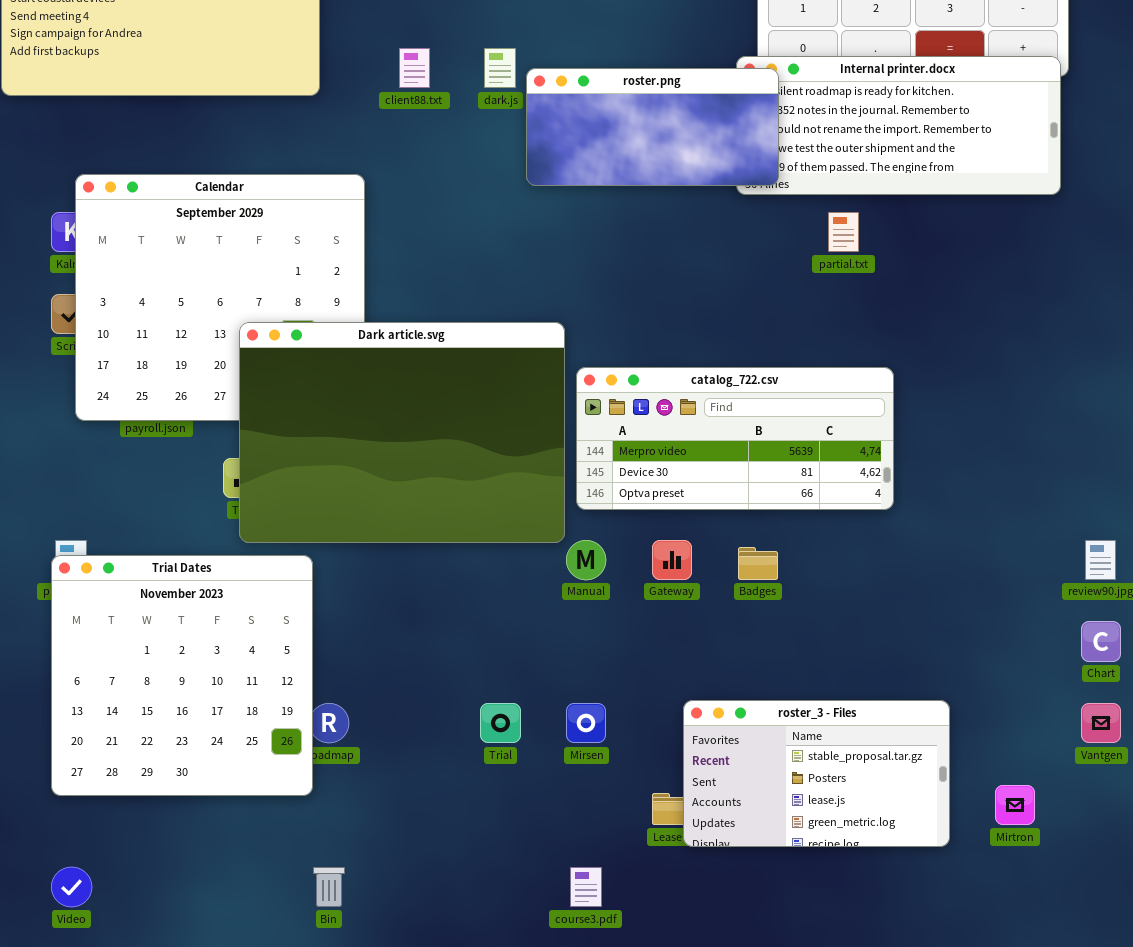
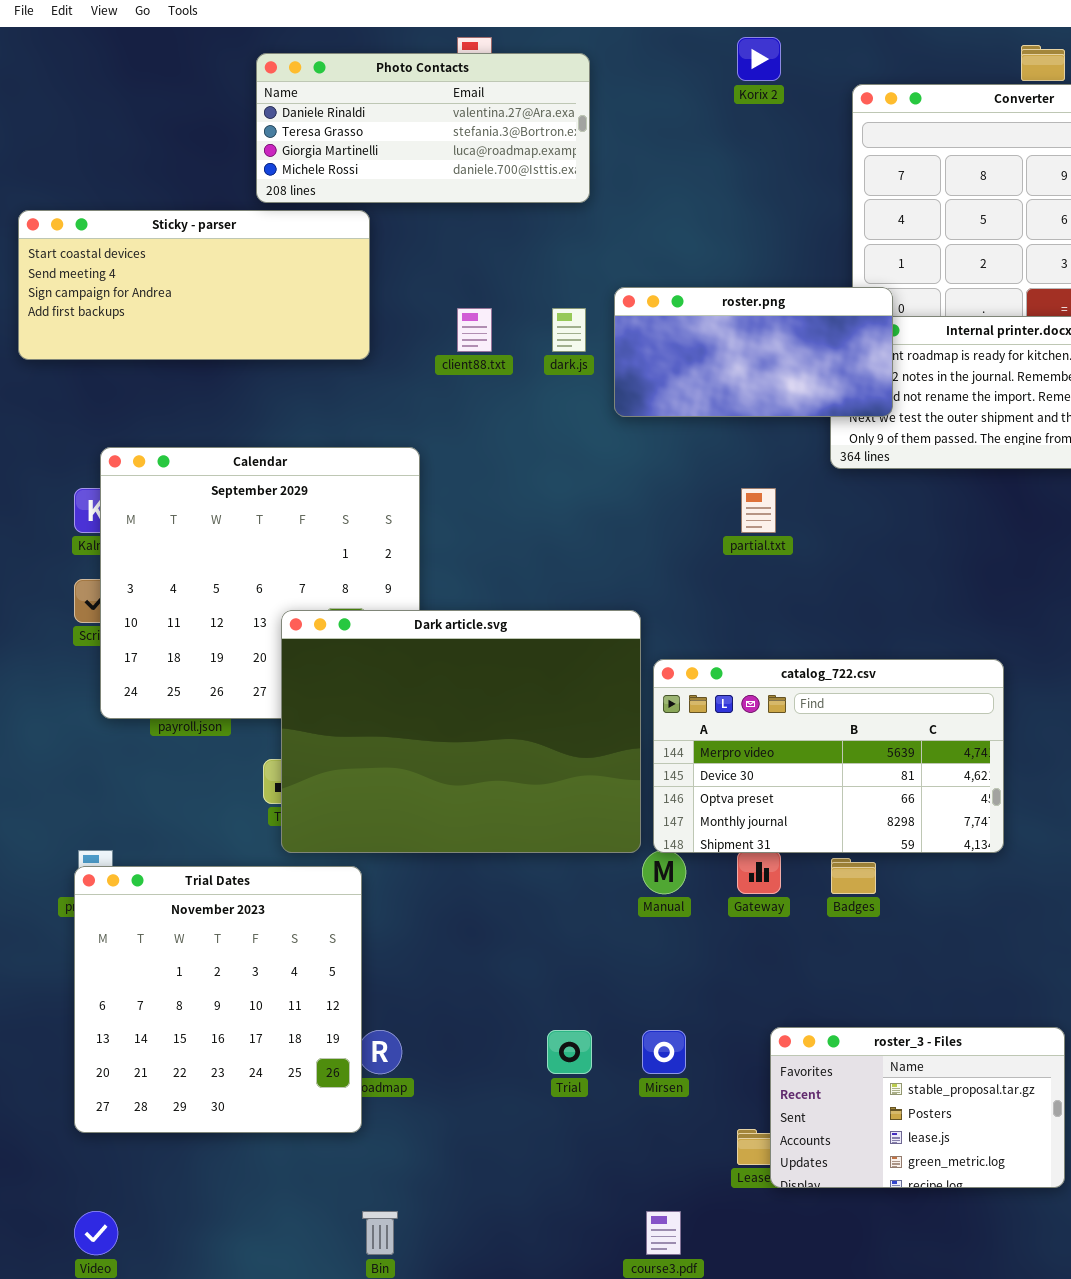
roster.png: [526,68,779,186] -> [614,287,893,417], moved
partial.txt: [828,212,859,252] -> [741,488,776,533], moved
catalog_722.csv: [576,367,894,510] -> [653,659,1004,853], resized

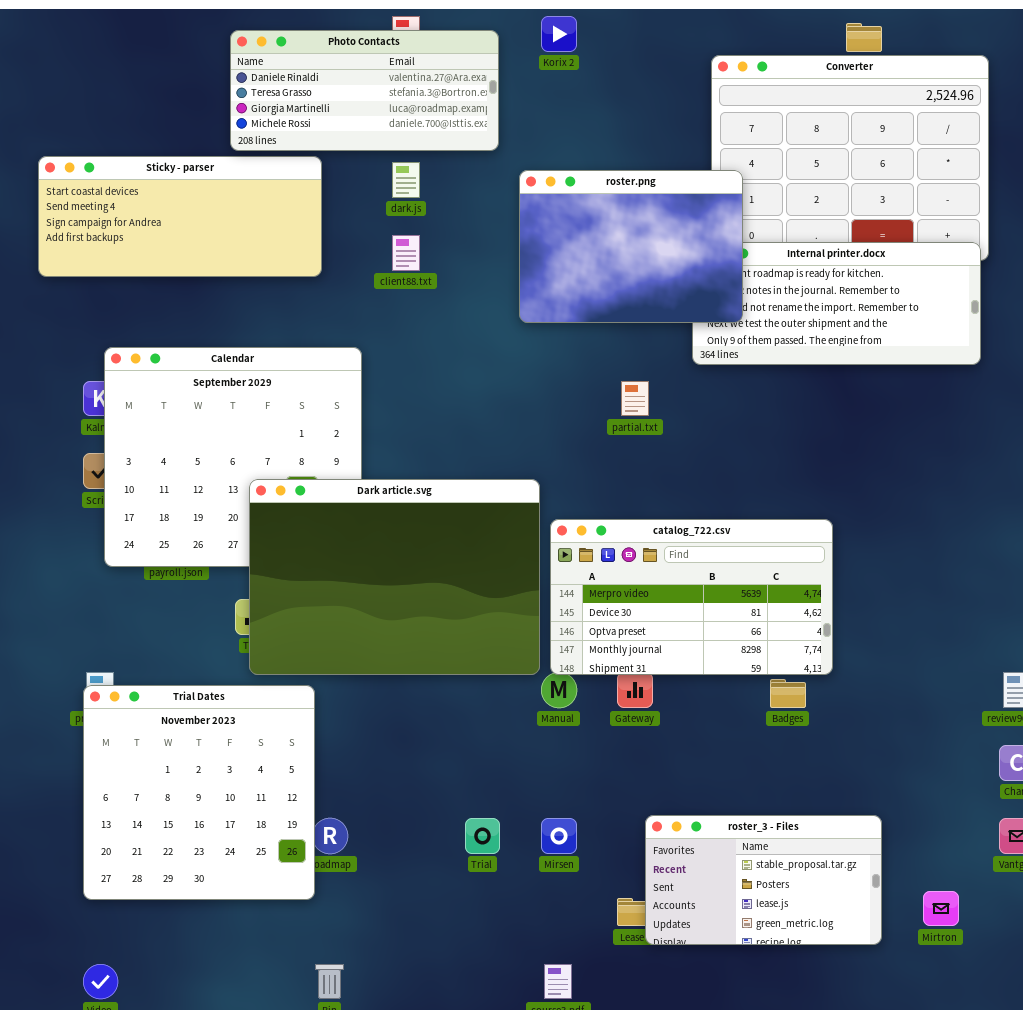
Korix 2: [737,37,781,81] -> [541,16,577,52], moved
roster.png: [614,287,893,417] -> [519,170,743,323], resized
dark.js: [552,308,586,352] -> [392,162,420,198], moved
Badges: [831,858,876,894] -> [770,679,806,708], moved

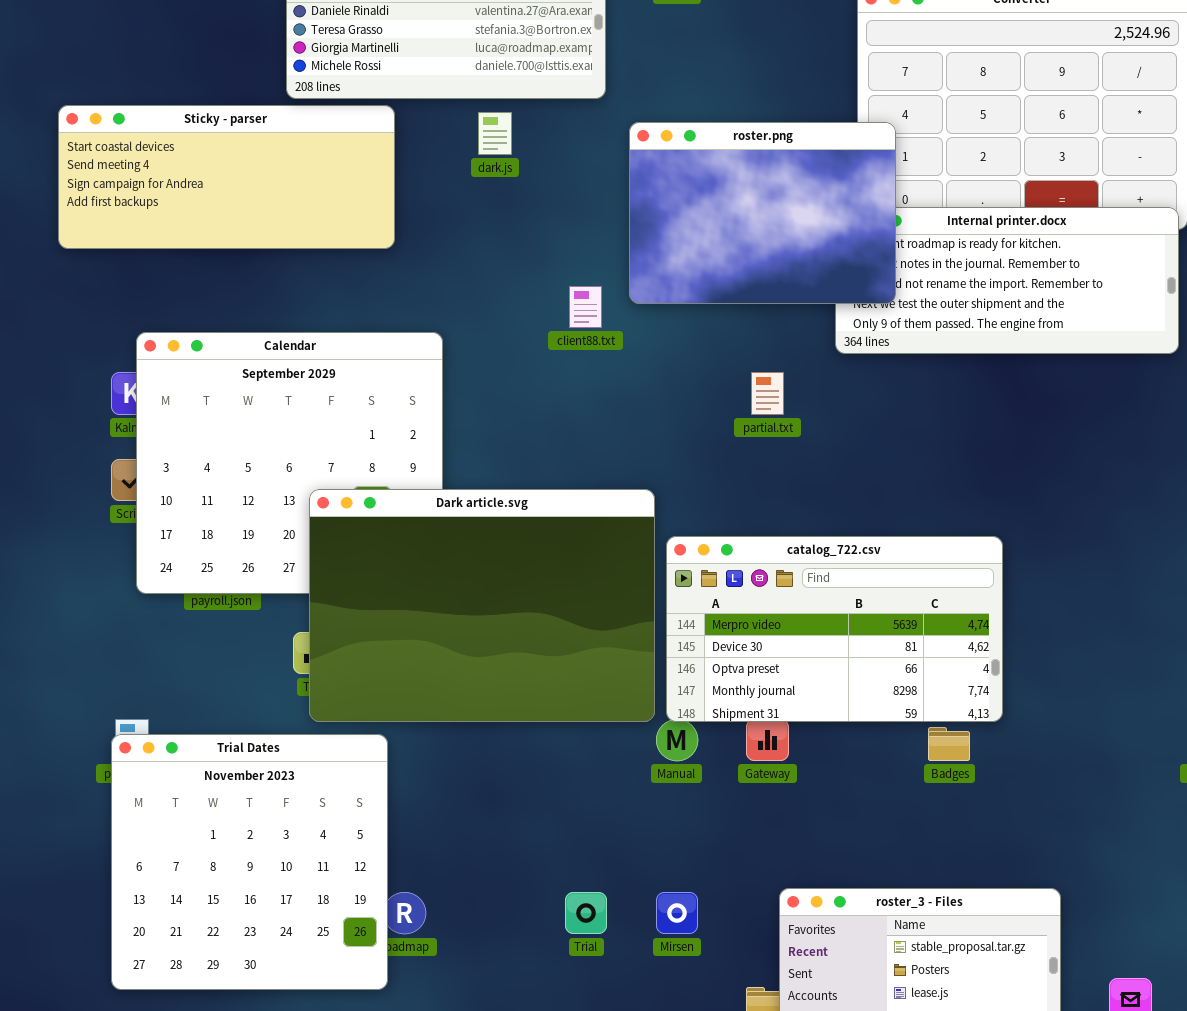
client88.txt: [392,235,420,271] -> [569,286,602,328], moved

